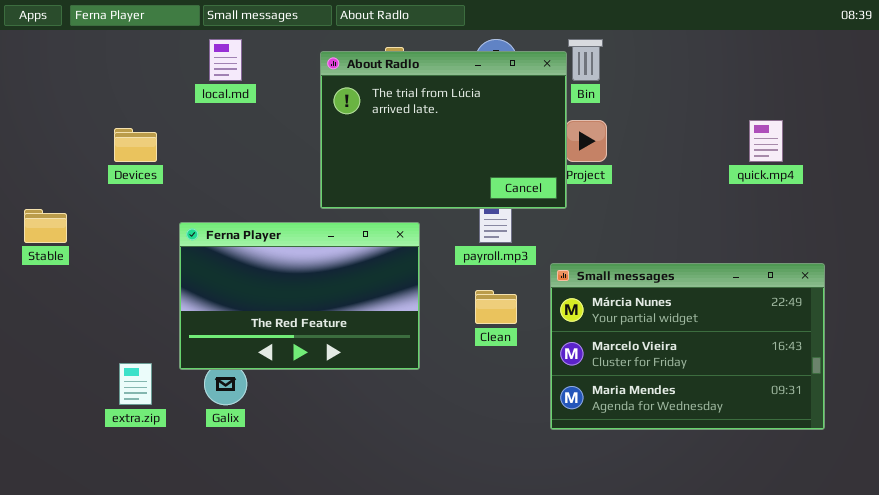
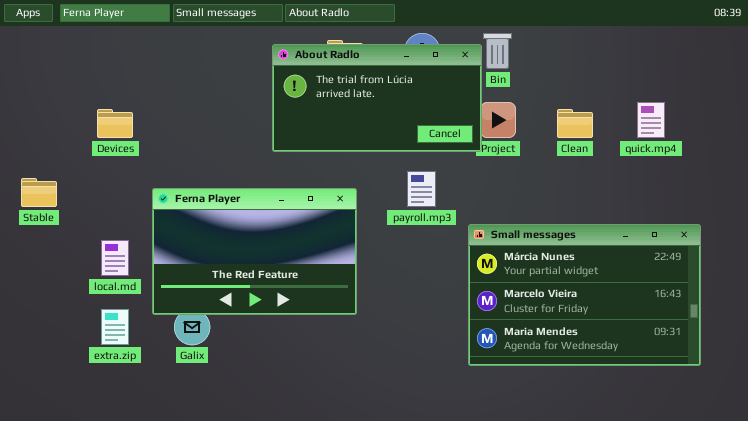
local.md: [209,39,242,81] -> [101,240,129,276], moved
About Radlo: [320,51,567,209] -> [272,44,482,152], resized
Clean: [475,290,517,324] -> [557,109,593,138], moved

